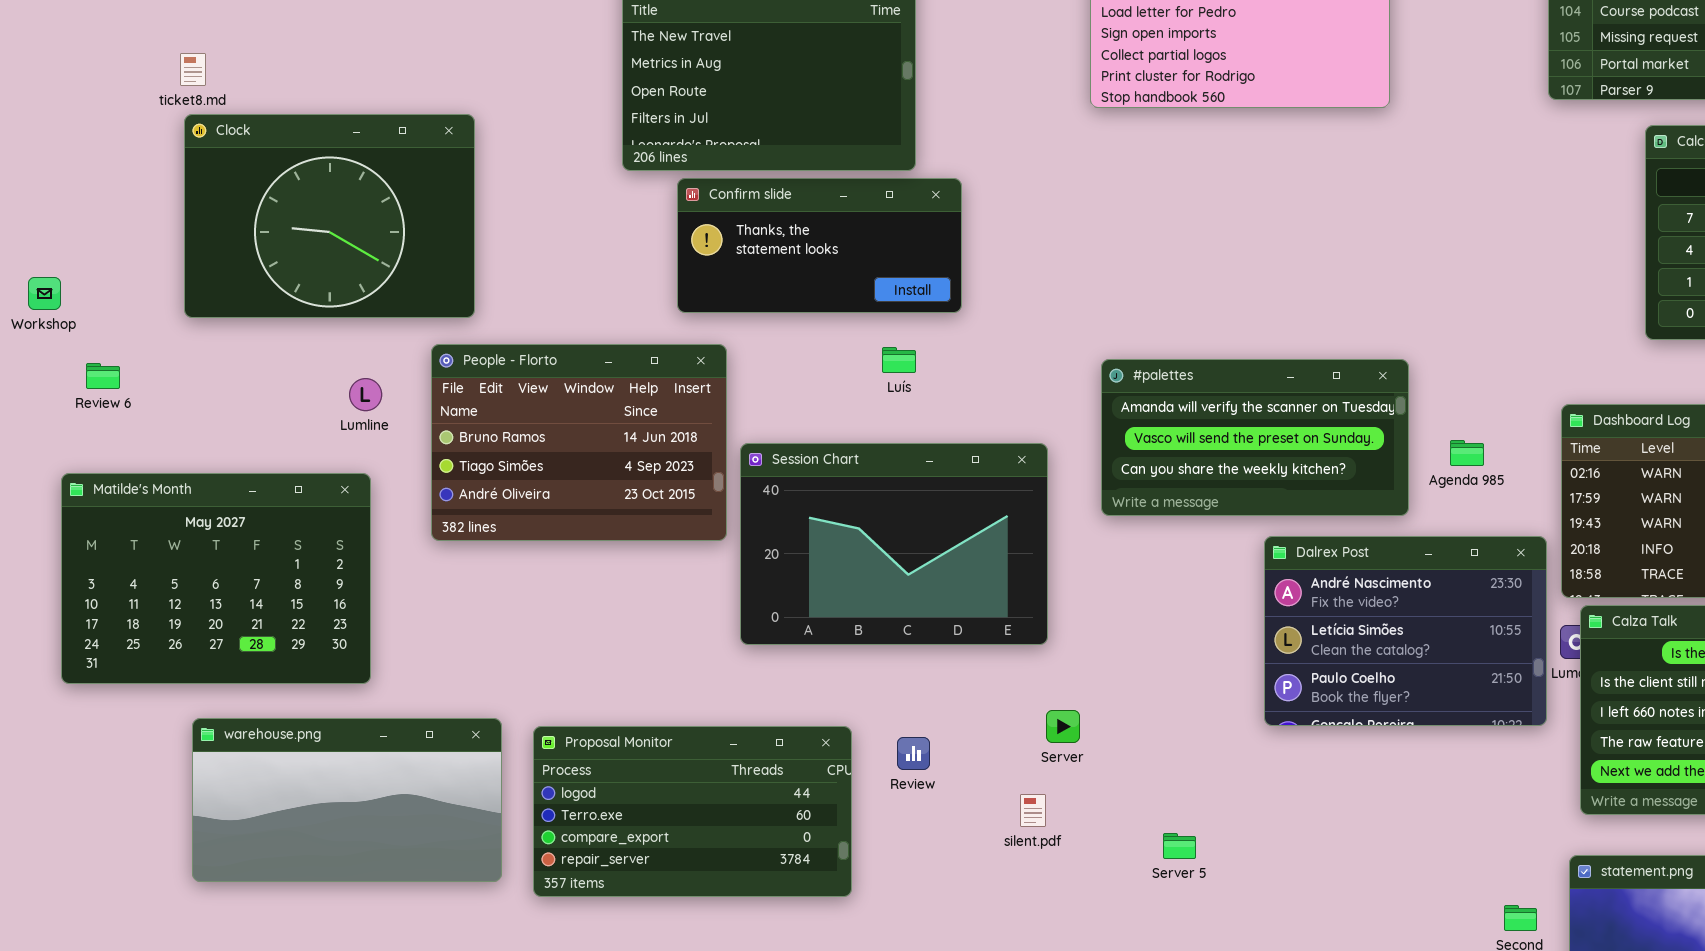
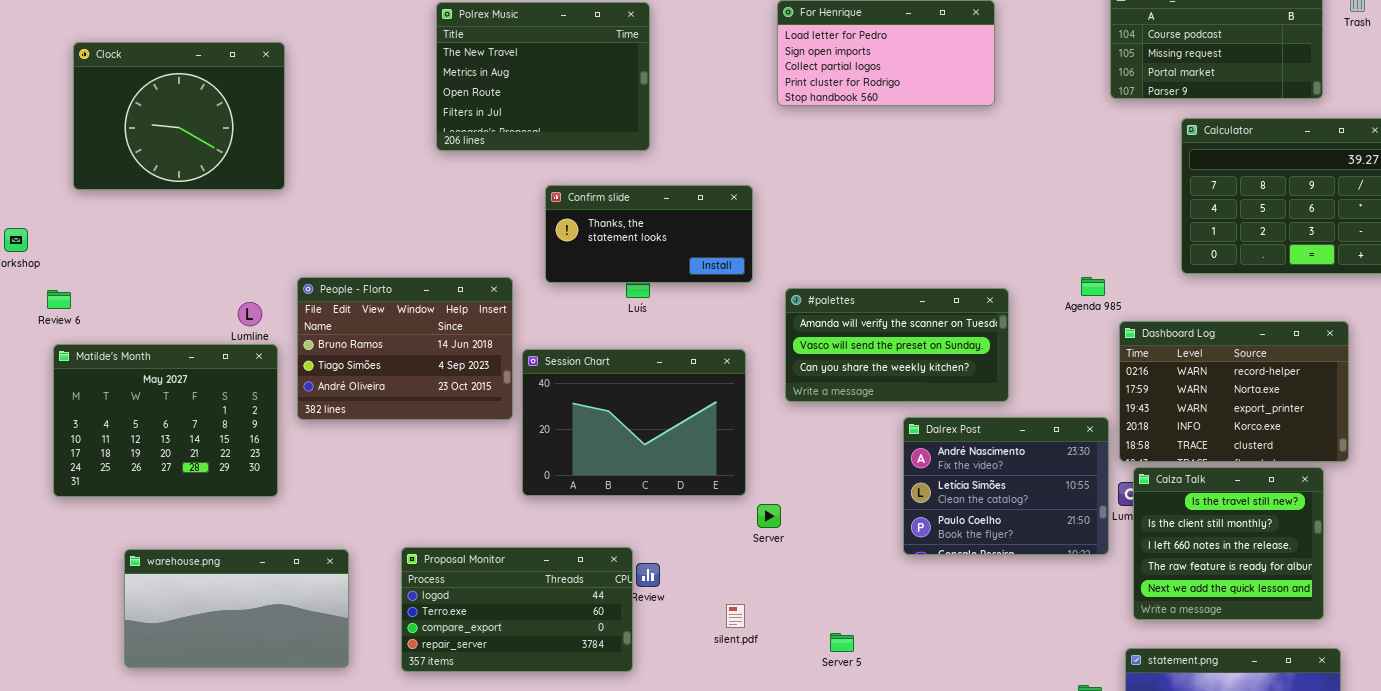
Clock: [184,114,475,318] -> [73,42,285,190], moved
Confirm slide: [677,178,962,313] -> [545,185,753,283], moved
Agenda 985: [1450,440,1484,466] -> [1081,277,1105,296], moved
Matilde's Month: [61,473,371,684] -> [53,344,278,497], moved
Server: [1046,710,1080,743] -> [757,504,781,528], moved
Proposal Monitor: [533,726,852,897] -> [401,547,633,672], moved

